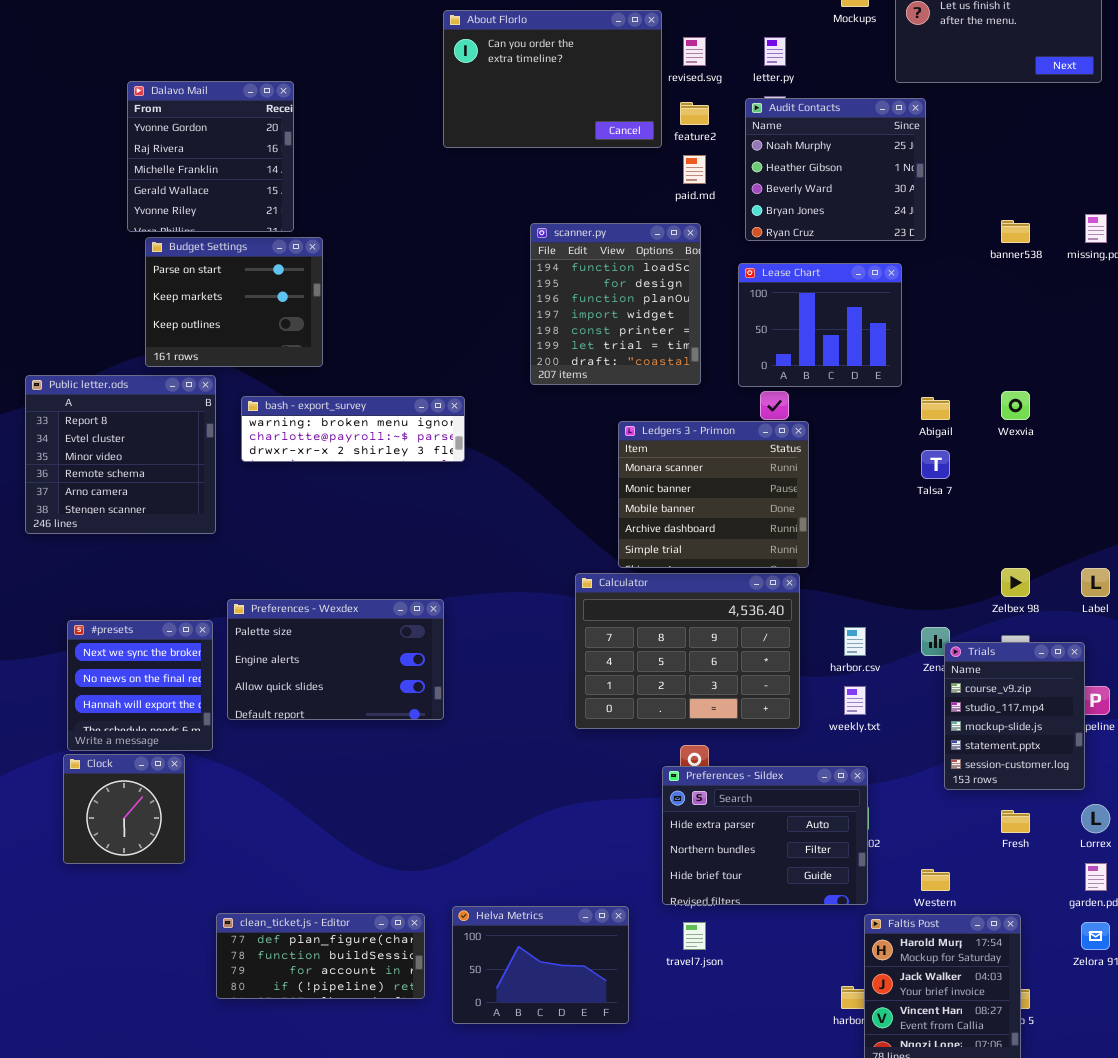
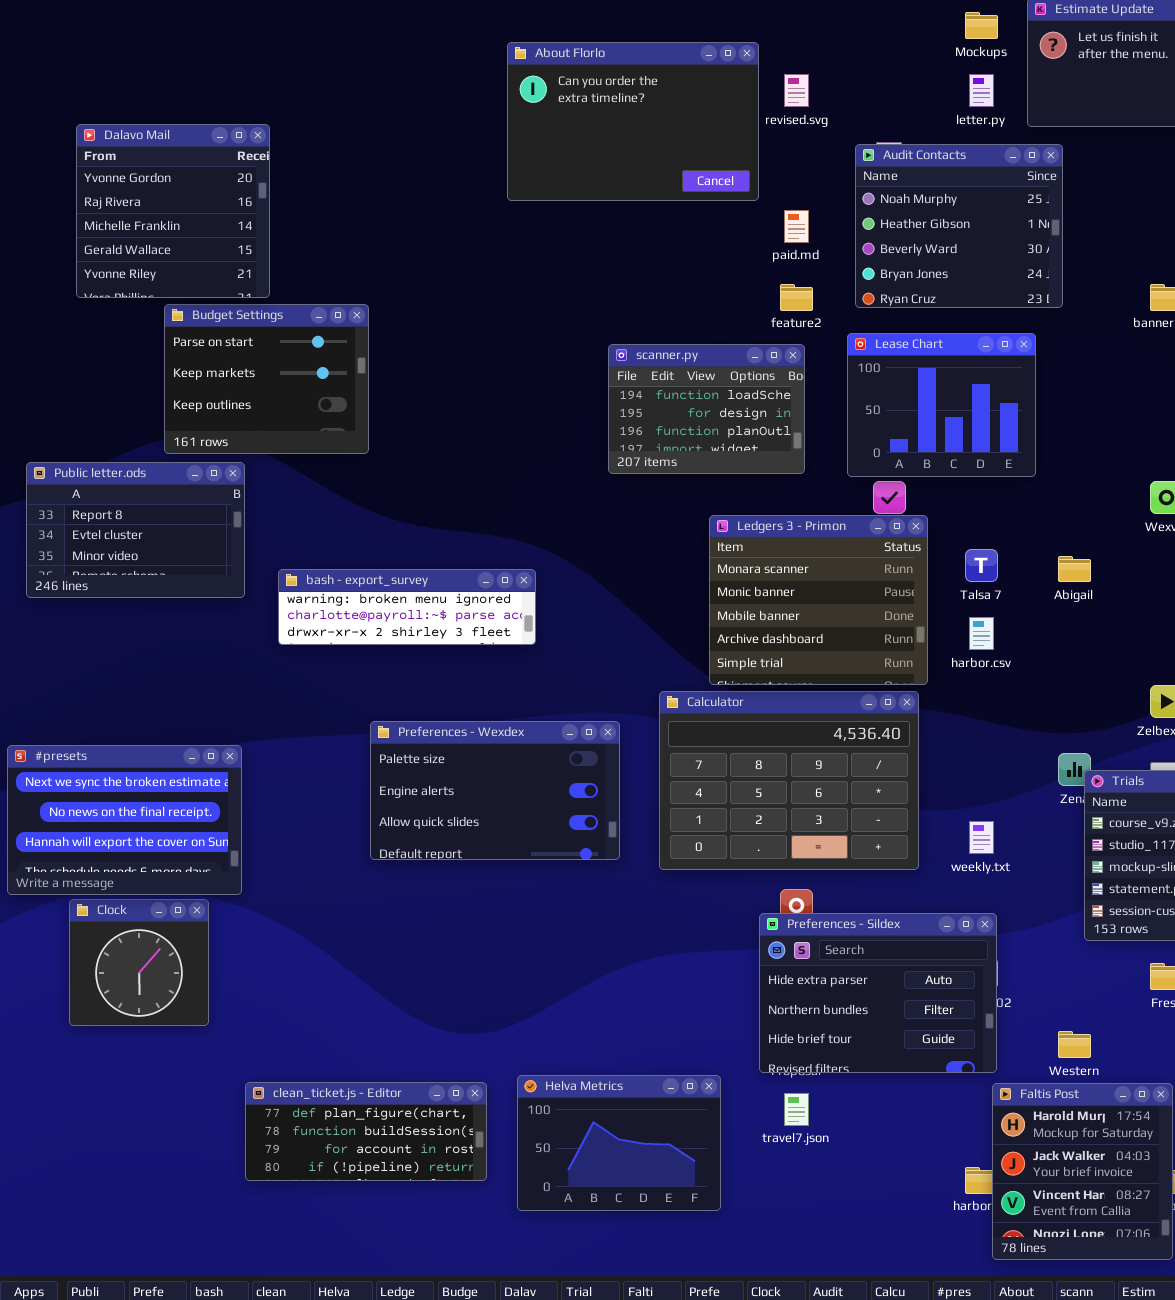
letter.py: [764,37,786,66] -> [969,74,994,107], moved
Dalavo Mail: [127,81,294,232] -> [76,124,270,298], moved
feature2: [680,102,709,125] -> [780,284,813,311], moved
scanner.py: [530,223,701,385] -> [608,344,805,474], resized
Public letter.ods: [25,375,216,534] -> [26,462,245,598], resized
bash - export_survey: [241,396,465,462] -> [278,569,536,645], moved
Abigail: [921,397,950,420] -> [1058,556,1091,582], moved
Talsa 7: [921,450,950,479] -> [965,549,998,582], moved
Preferences - Wexdex: [227,599,444,720] -> [370,721,620,860], moved
#presets: [67,620,213,751] -> [7,745,242,895], resized
harbor.csv: [844,627,866,656] -> [969,617,994,650], moved

